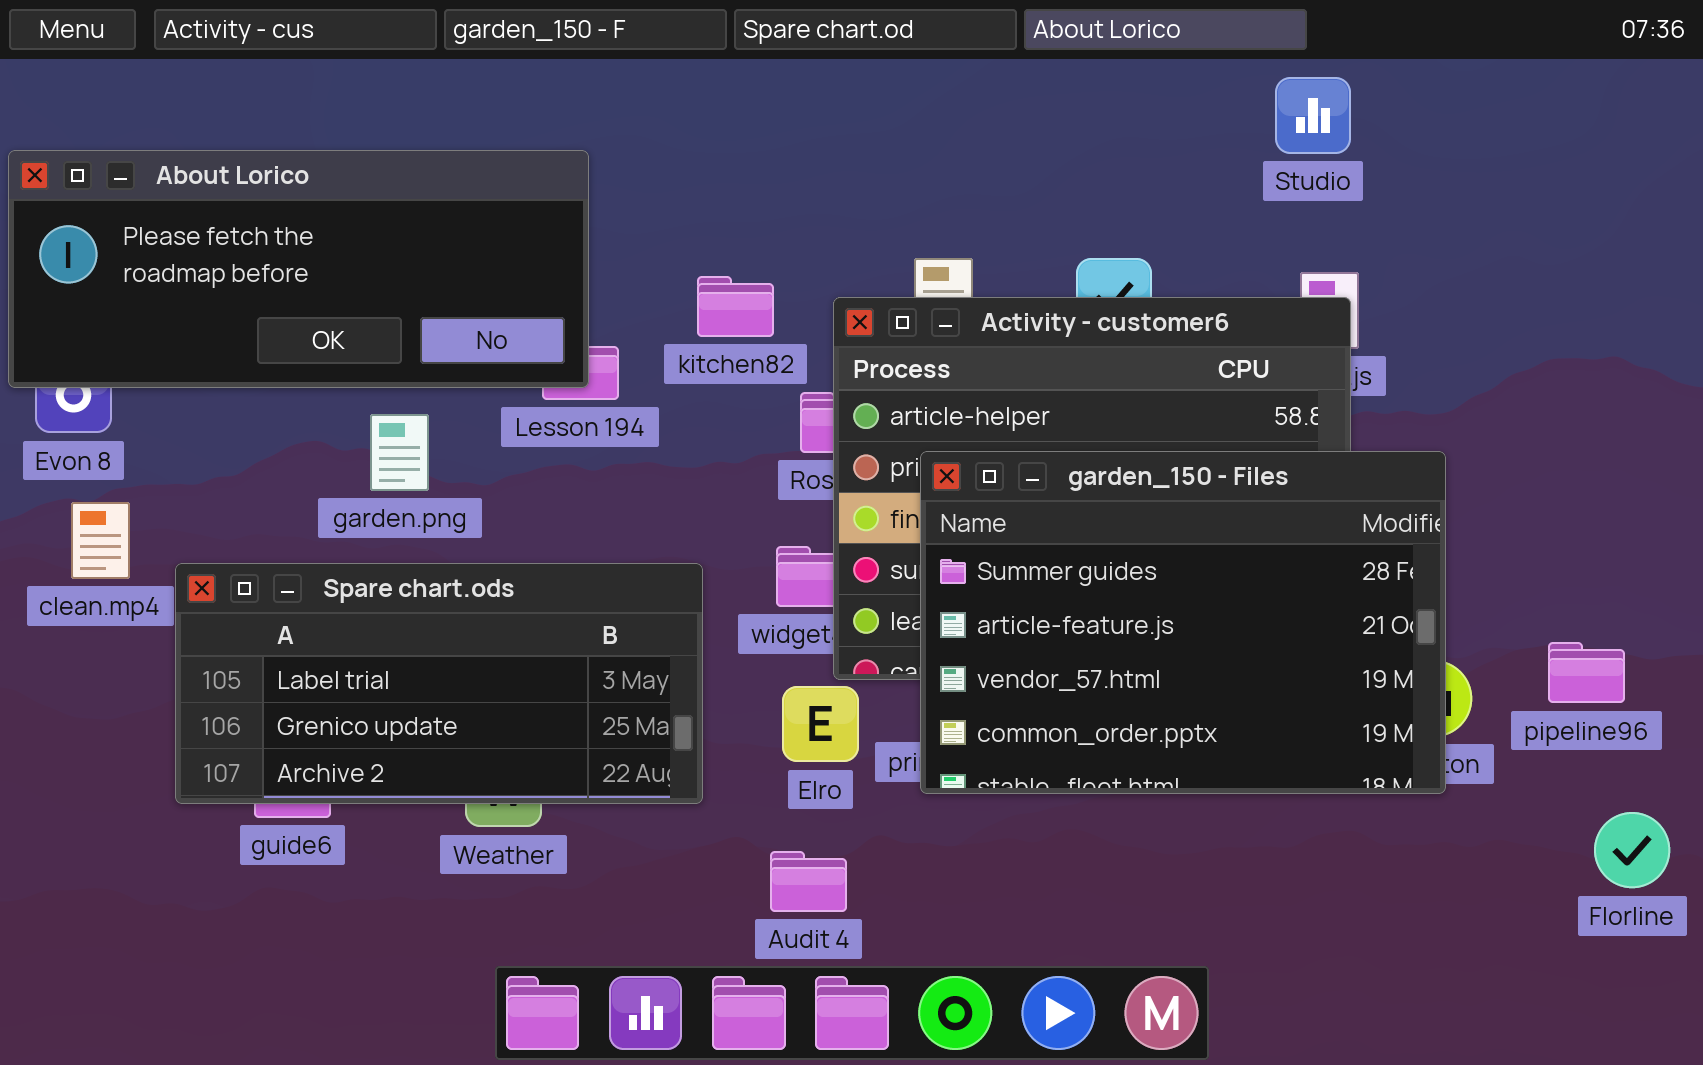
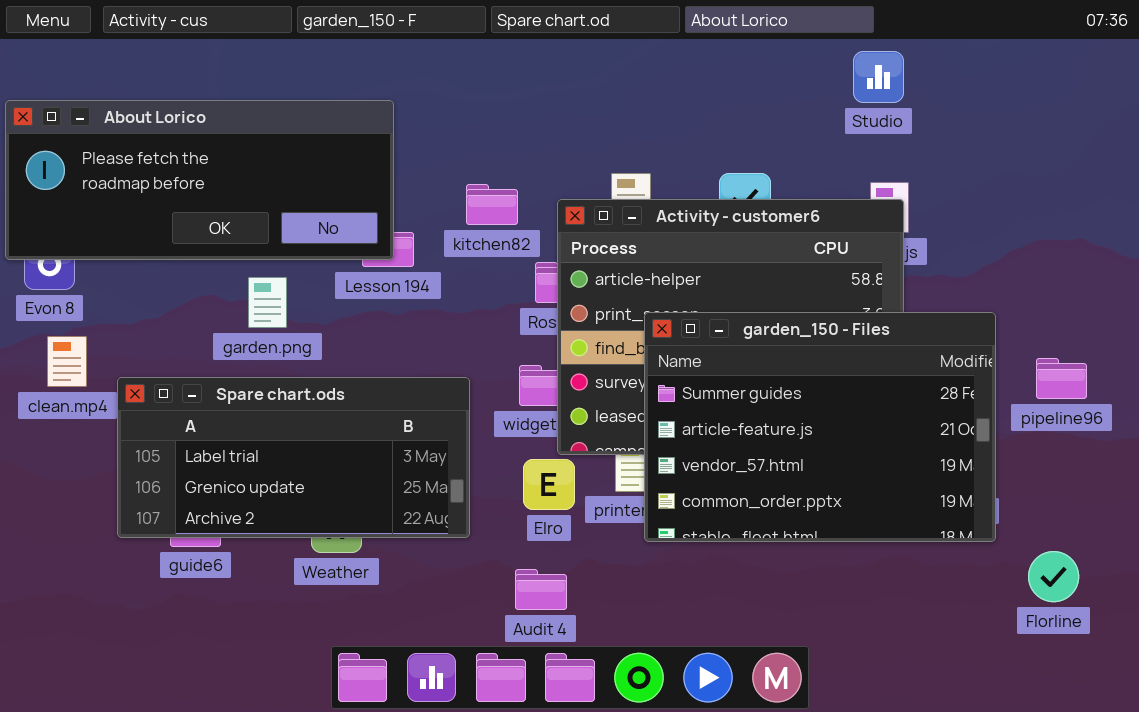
garden_150 - Files: [920,451,1446,794] -> [644,312,996,542], moved
pipeline96: [1548,642,1625,703] -> [1036,358,1087,399], moved
Florline: [1594,812,1670,888] -> [1028,551,1079,602], moved

